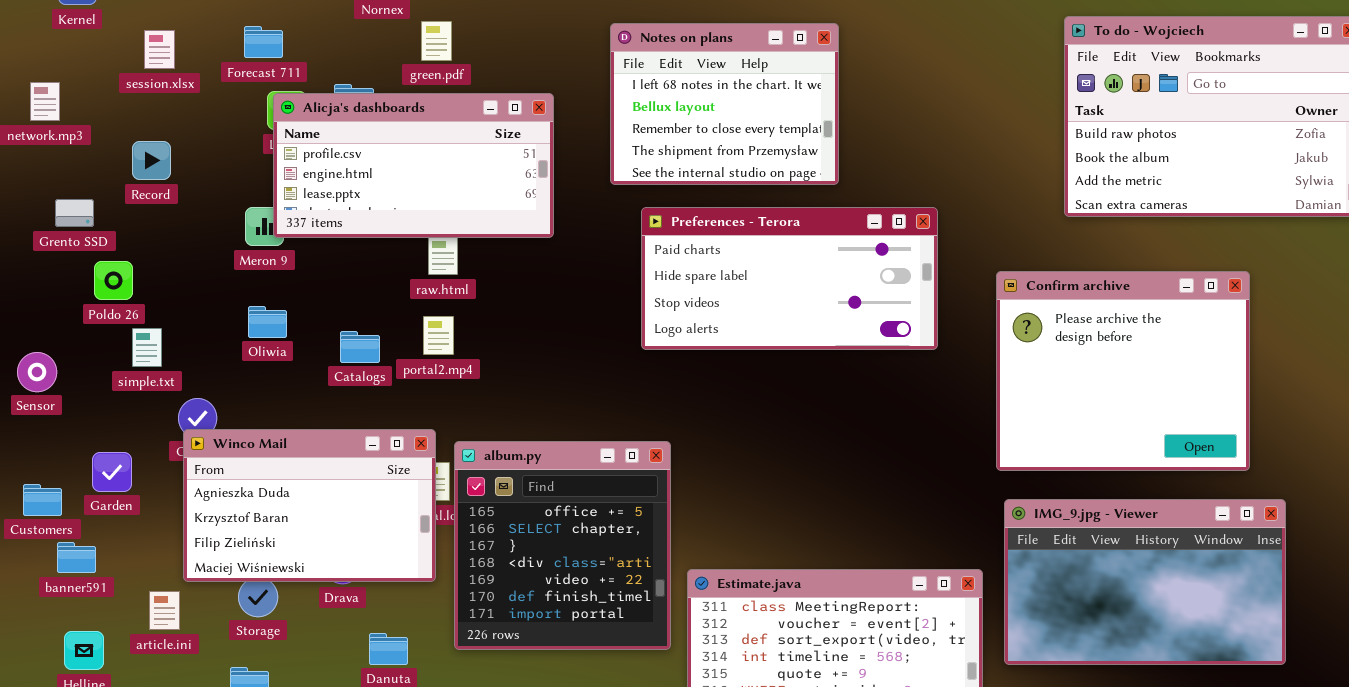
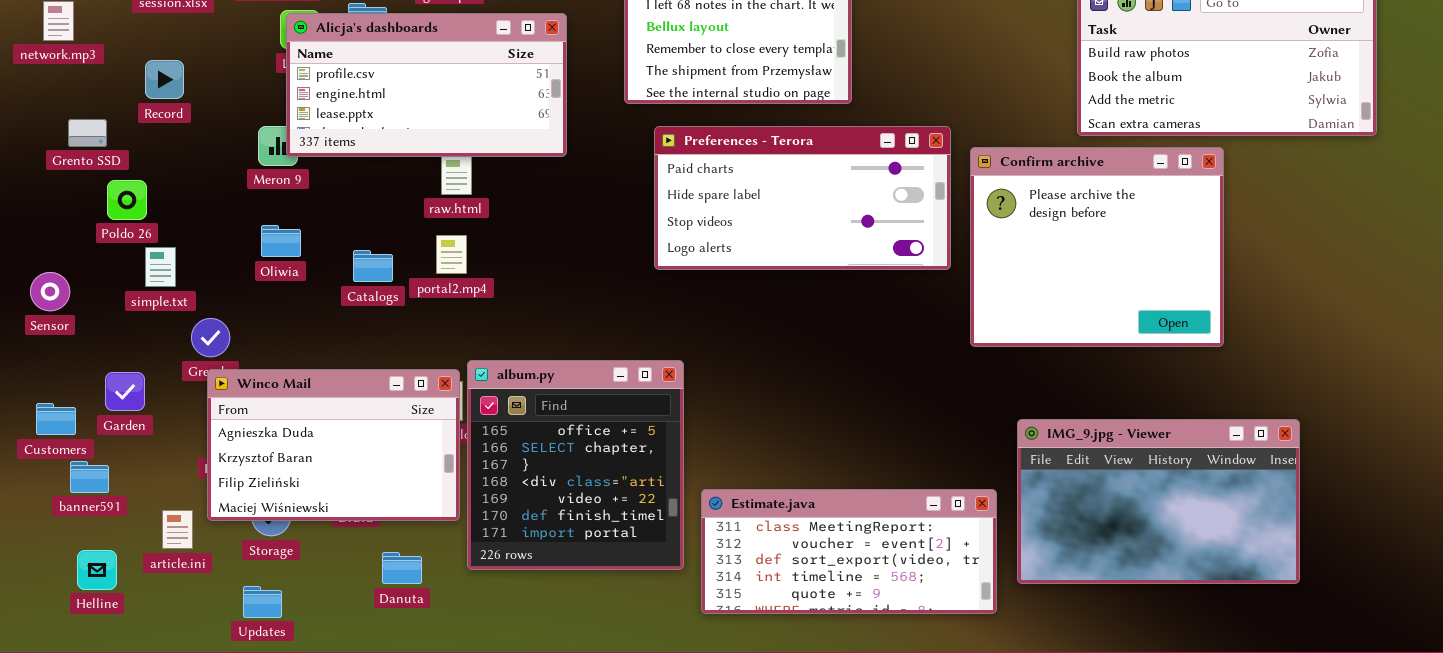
Confirm archive: [996,271,1250,471] -> [970,147,1224,347], moved
Winco Mail: [183,429,436,582] -> [207,369,460,521], moved

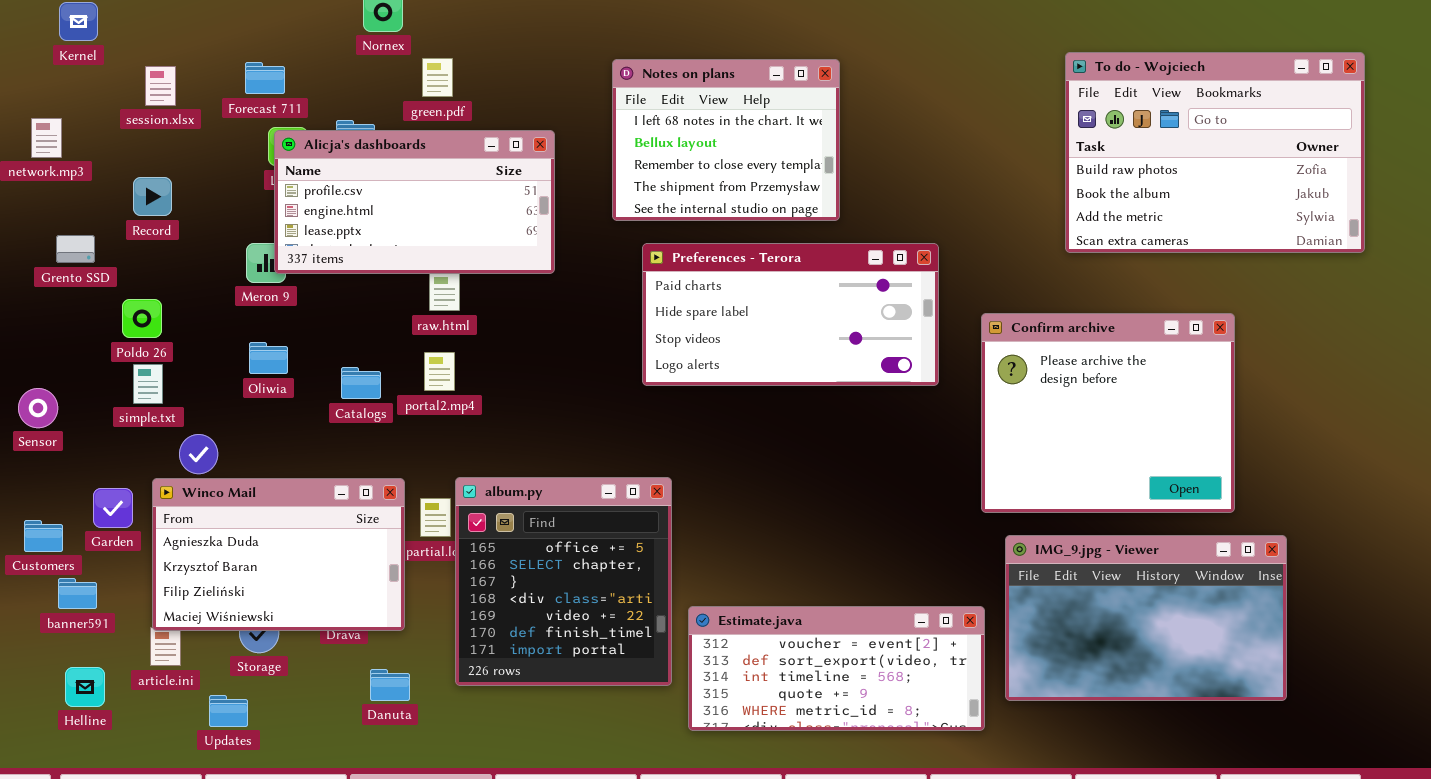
Confirm archive: [970,147,1224,347] -> [981,313,1235,513], moved
Poldo 26: [107,180,147,220] -> [122,299,162,338], moved
Winco Mail: [207,369,460,521] -> [152,478,405,631], moved
Estimate.java: [701,489,997,614] -> [688,606,985,731], scrolled down 1 row
Updates: [243,586,282,618] -> [209,695,248,727], moved

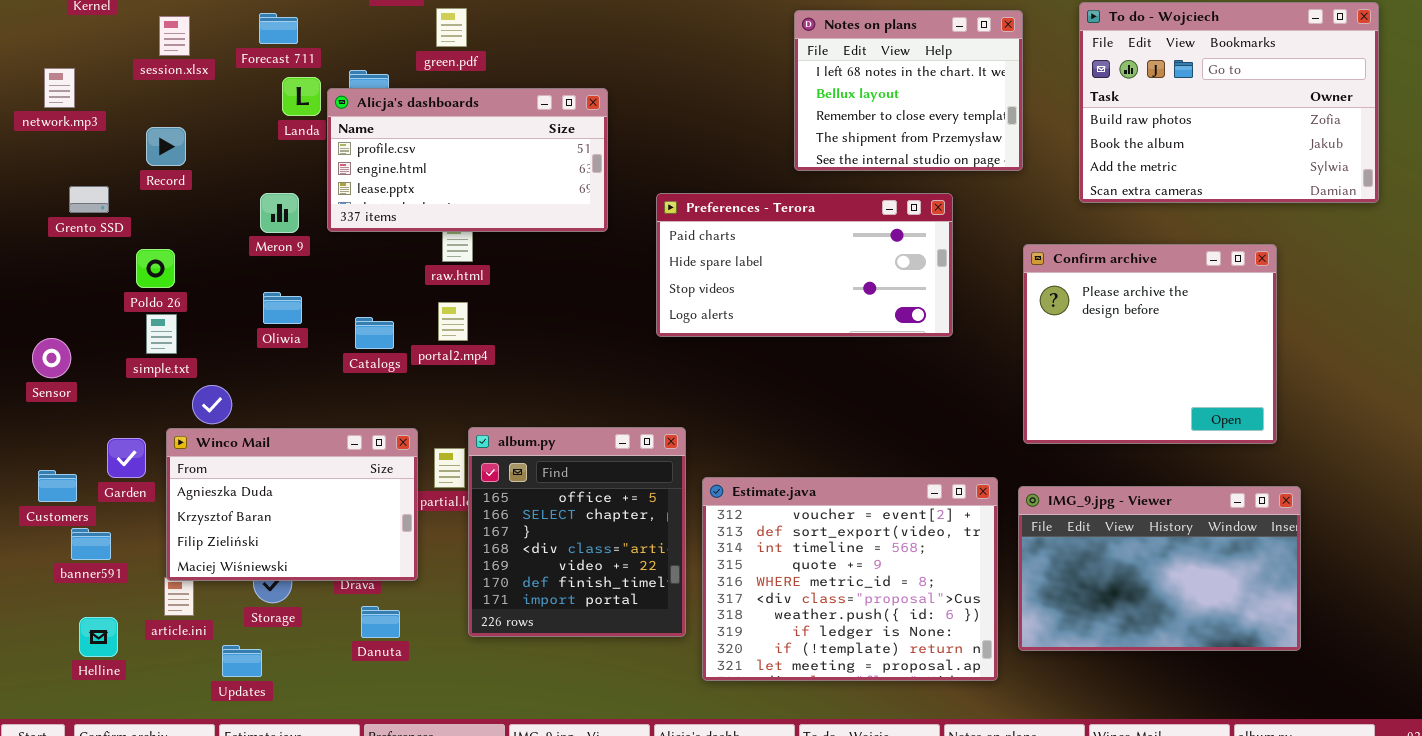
Notes on plans: [612,59,840,221] -> [794,10,1023,171], moved
Alicja's dashboards: [274,130,555,274] -> [327,88,608,232], moved
Confirm archive: [981,313,1235,513] -> [1023,244,1277,444], moved
Estimate.java: [688,606,985,731] -> [702,477,998,681], resized
Danuta: [370,669,410,701] -> [361,606,400,638], moved

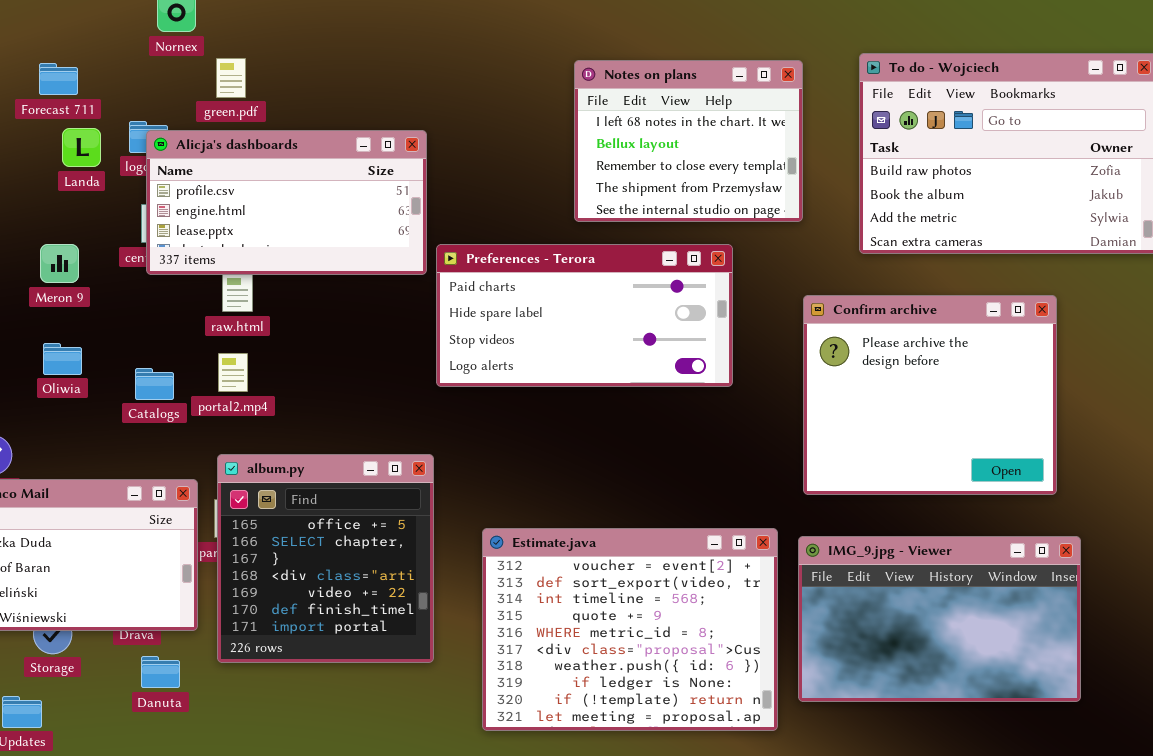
Alicja's dashboards: [327,88,608,232] -> [146,130,427,275], moved
album.py: [468,427,686,637] -> [217,454,434,663], moved

